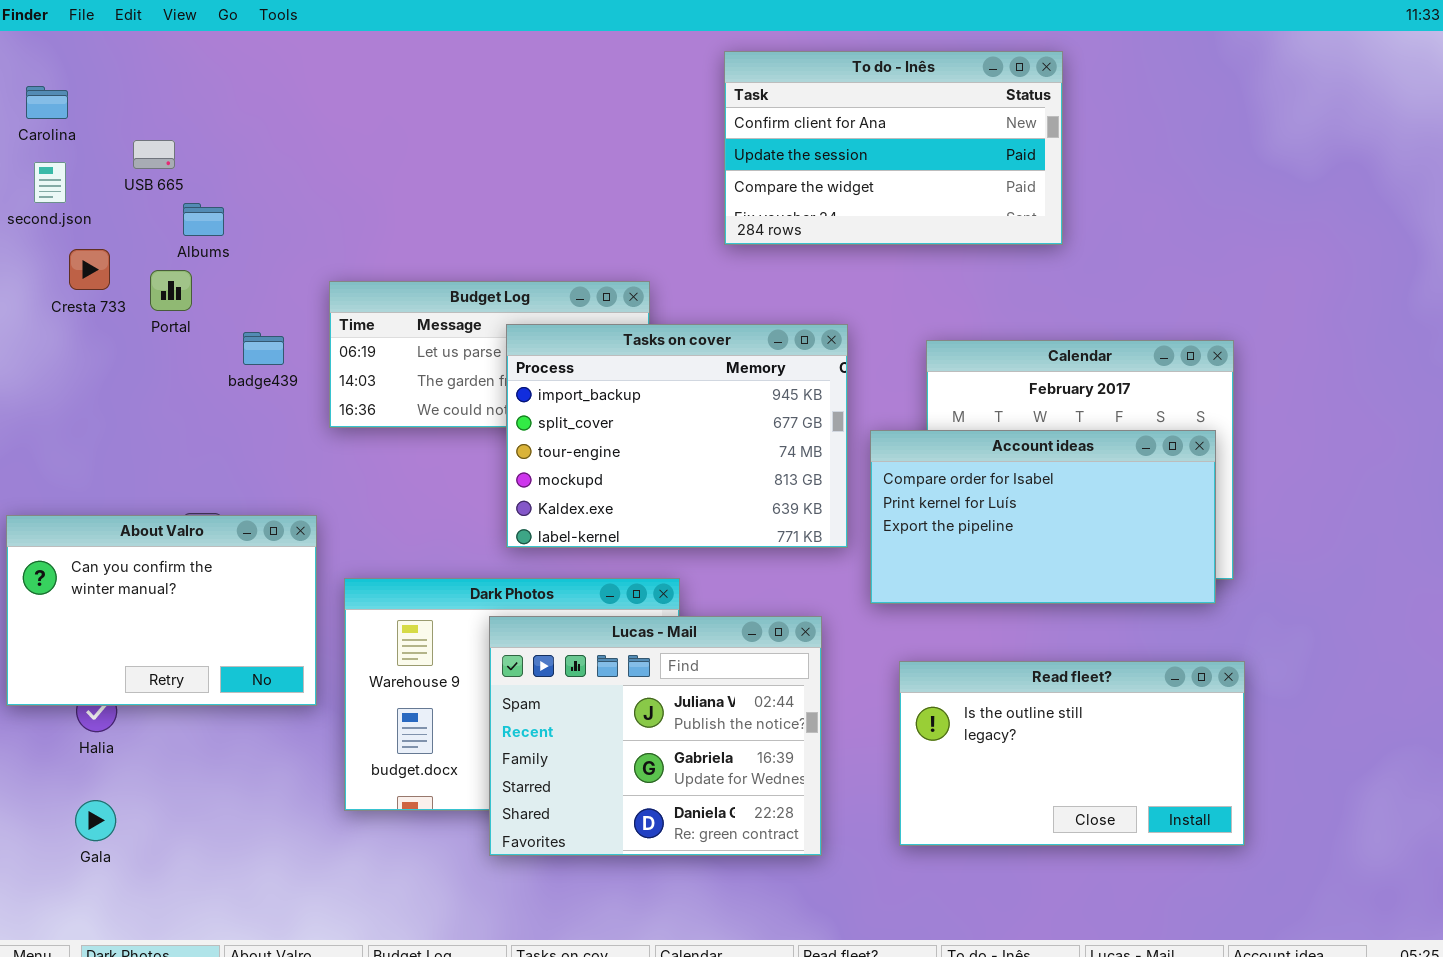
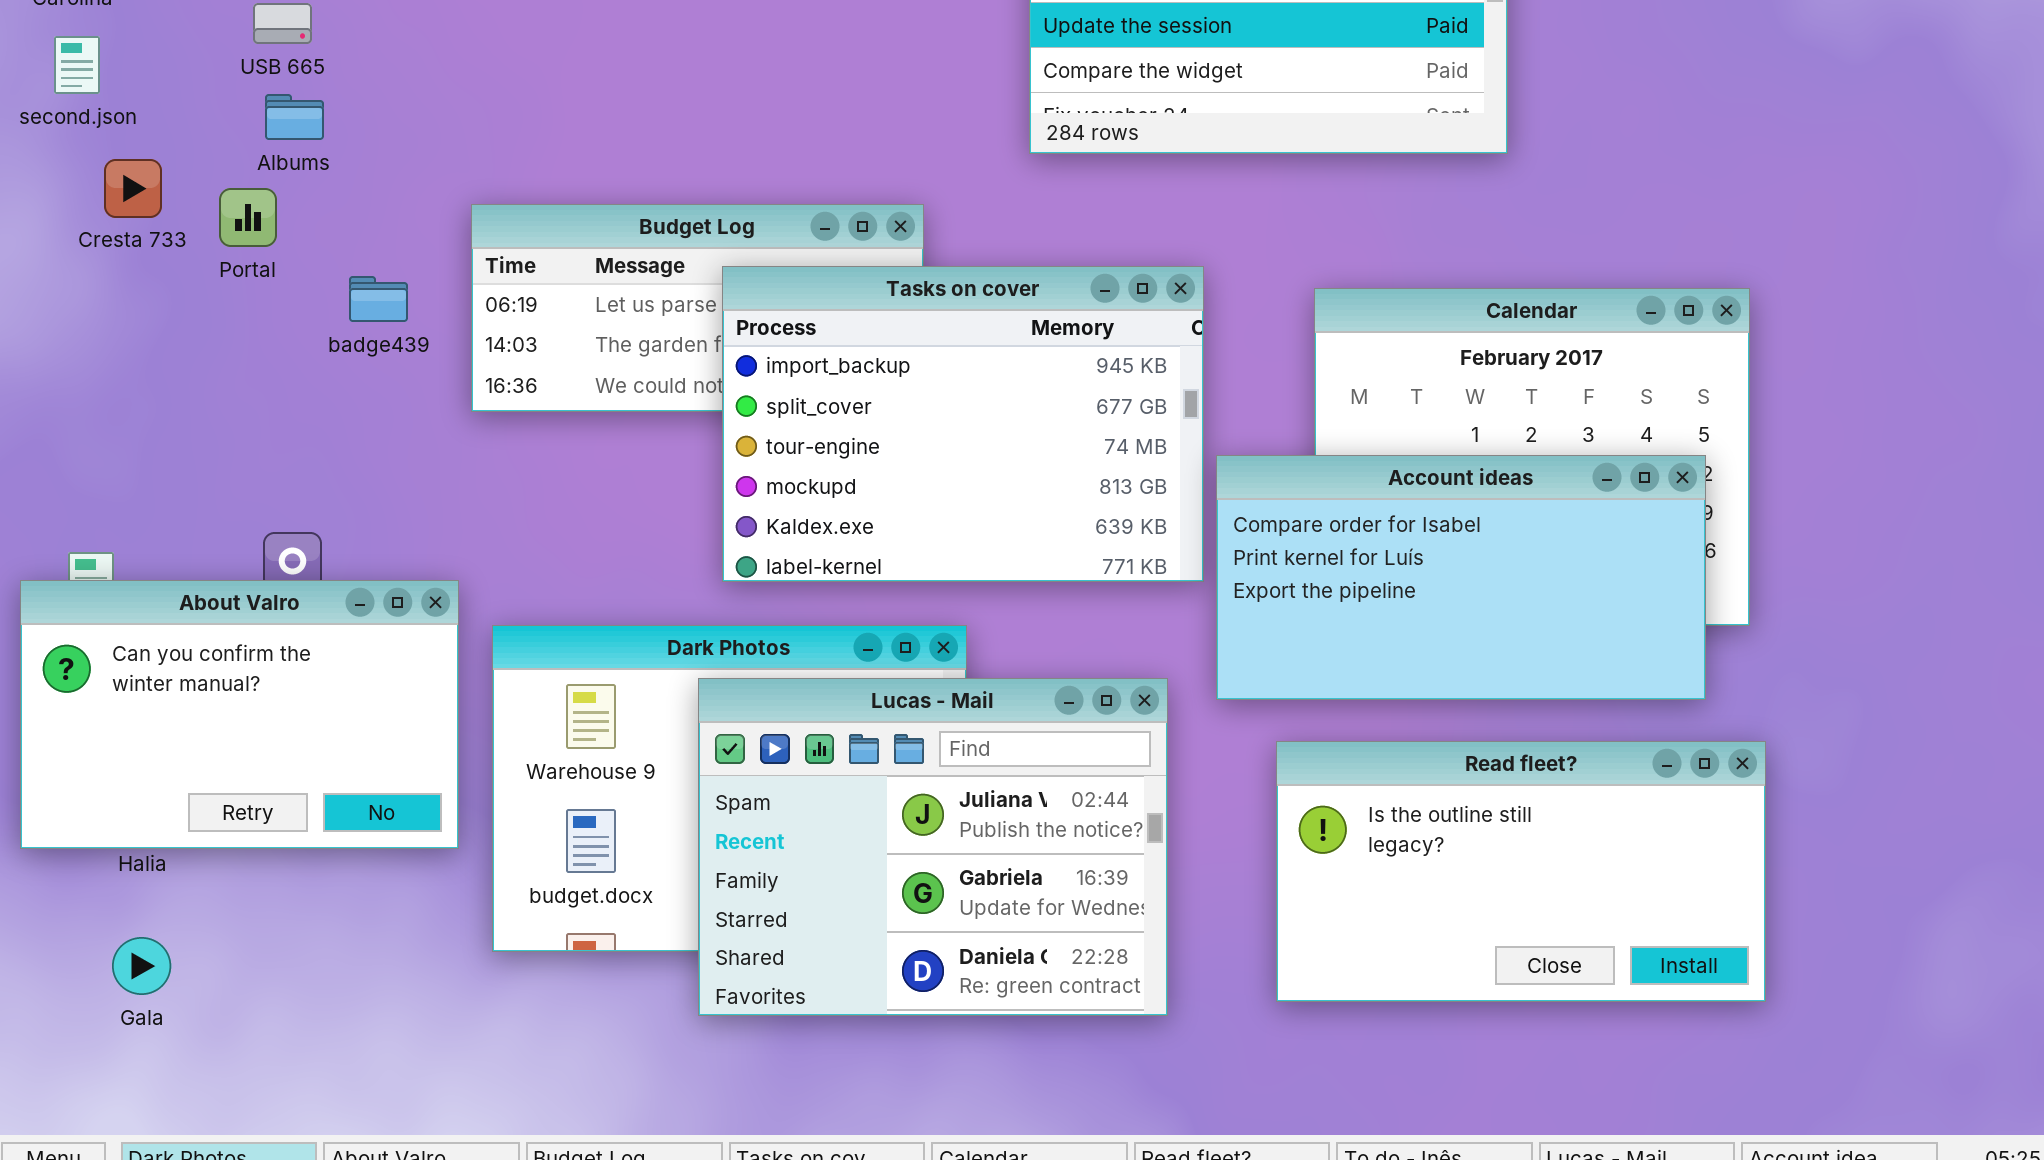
USB 665: [133,140,175,169] -> [253,3,312,44], moved
Account ideas: [870,430,1216,604] -> [1216,455,1706,700], moved
About Valro: [6,515,317,706] -> [20,580,459,849], moved

